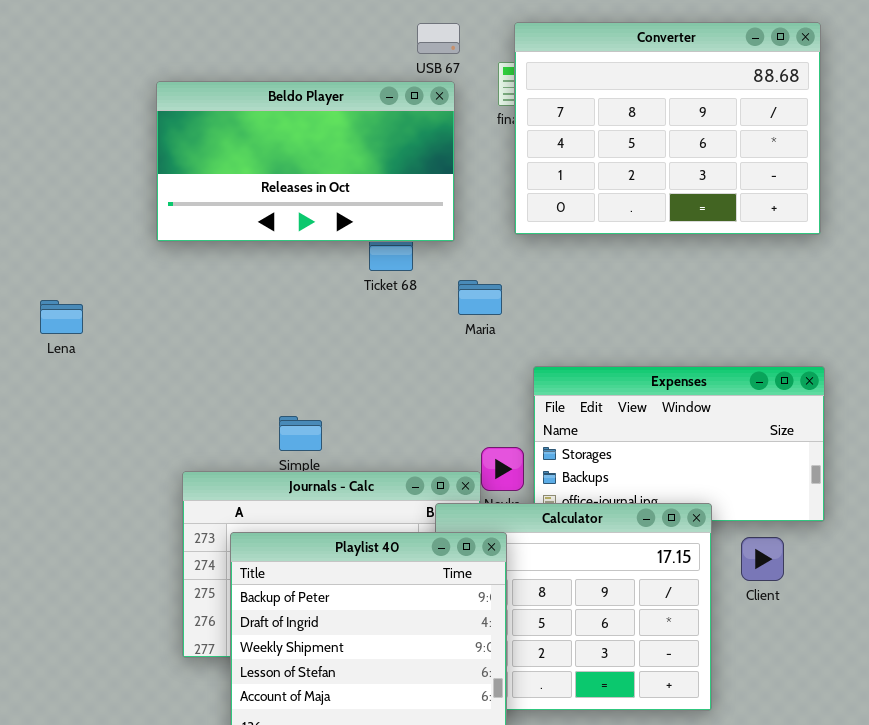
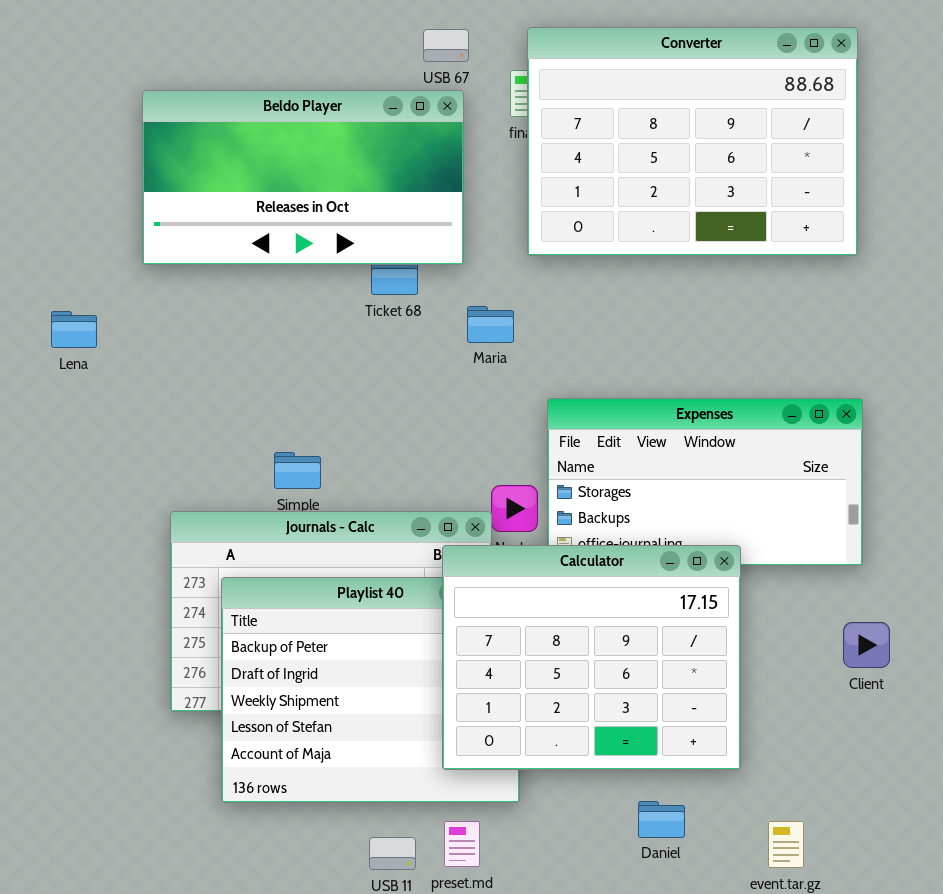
Lena: [40,300,83,334] -> [51,311,97,348], moved
Calculator: [435,503,712,711] -> [442,545,741,770], raised
Client: [741,537,784,581] -> [843,622,890,668], moved

